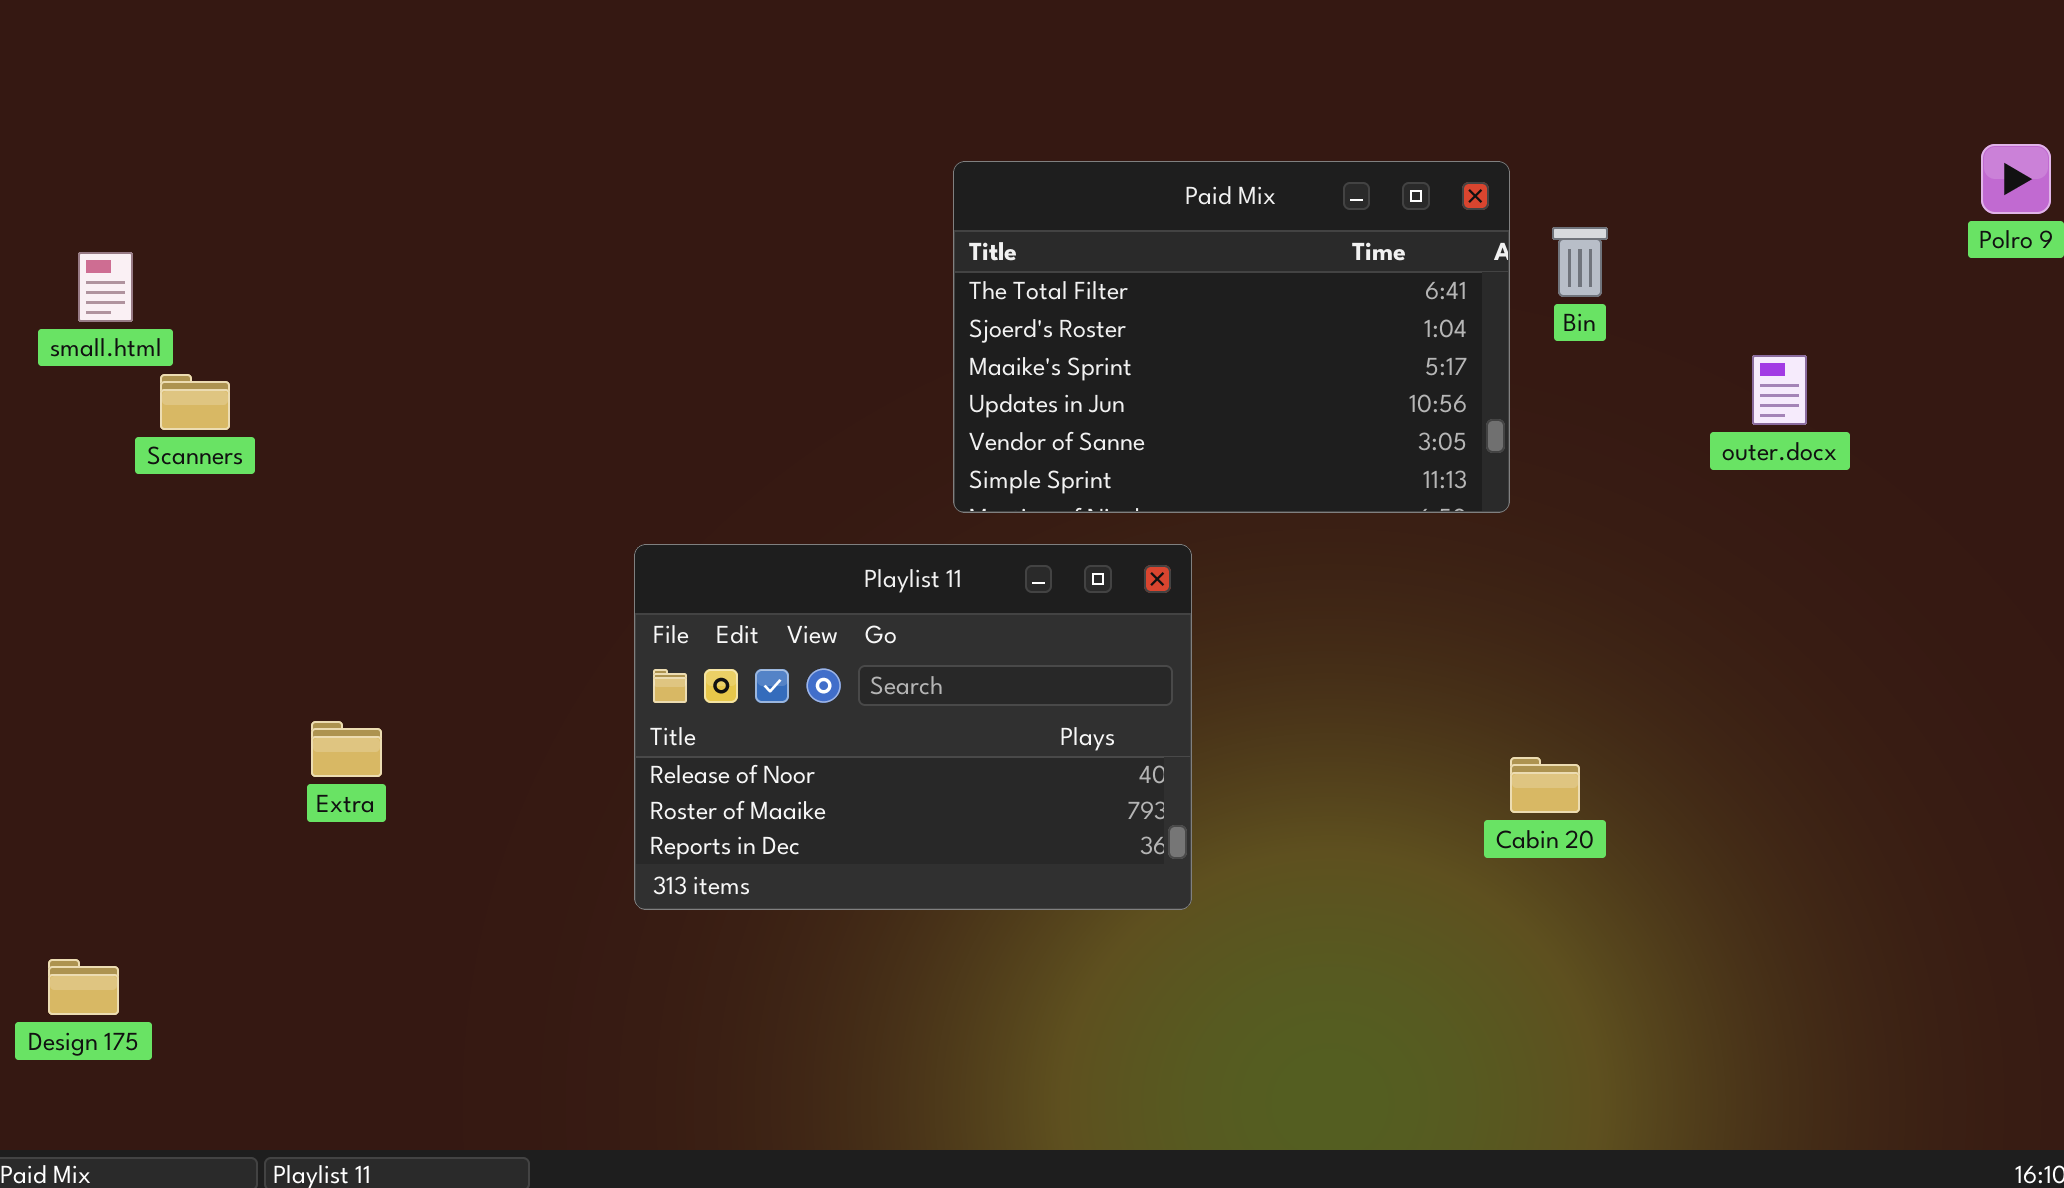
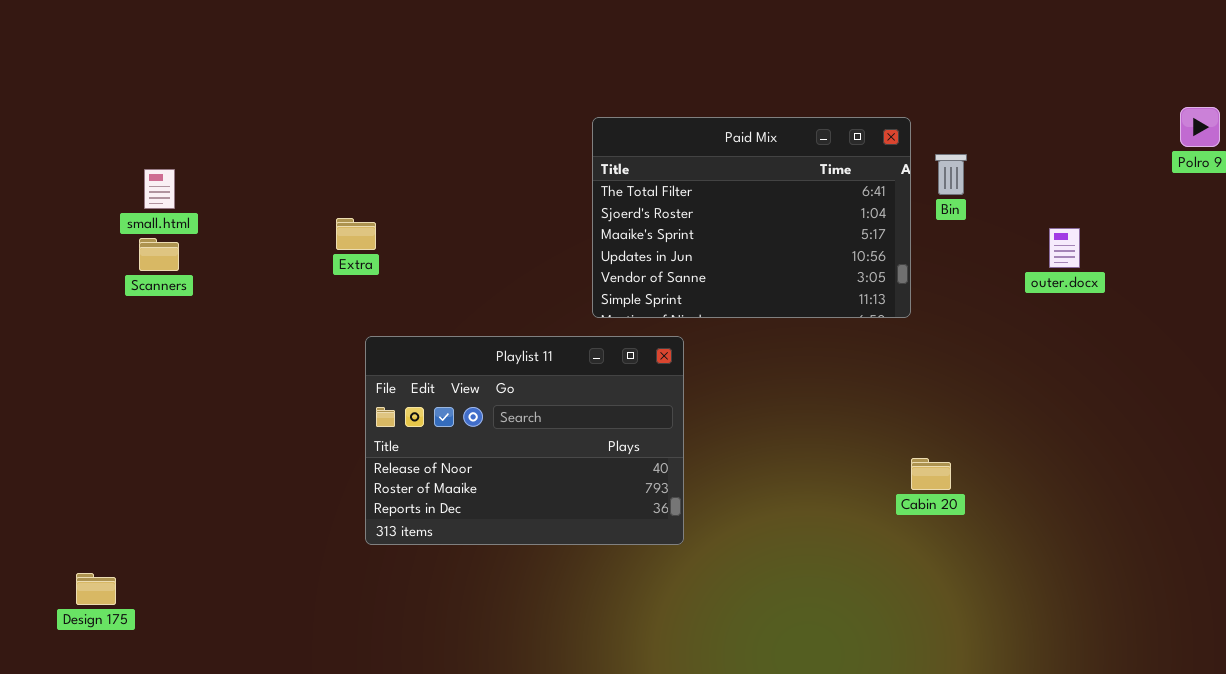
small.html: [78,252,133,322] -> [144,169,175,209], moved
Playlist 11: [634,544,1192,910] -> [365,336,684,545], moved
Extra: [311,721,382,777] -> [336,218,376,250], moved

